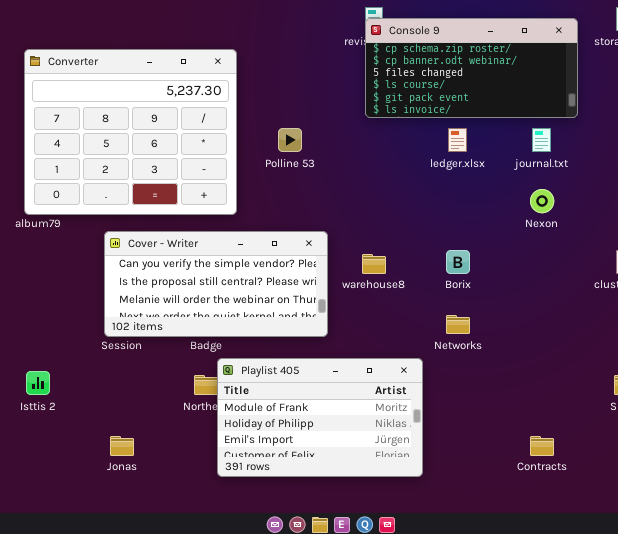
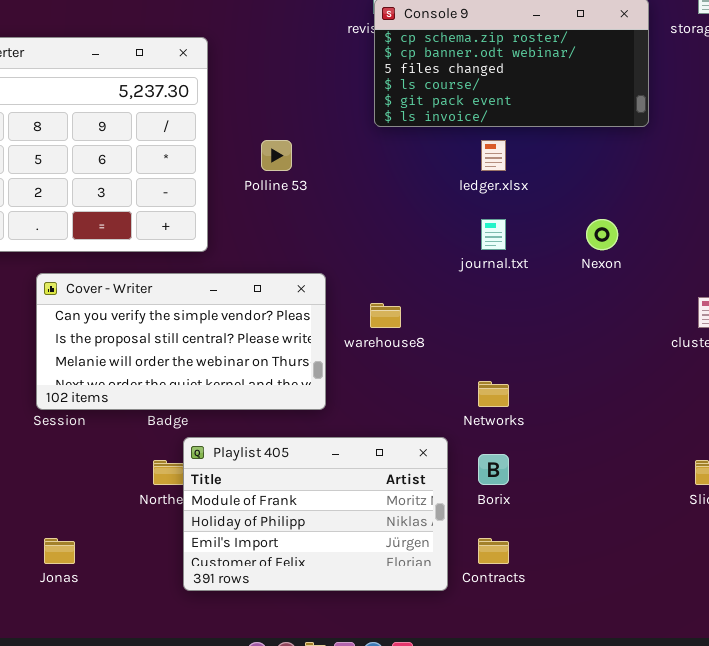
journal.txt: [532,128,551,152] -> [481,219,506,250], moved
Borix: [446,250,470,274] -> [478,454,509,485], moved
Contracts: [530,436,554,456] -> [478,538,509,564], moved

